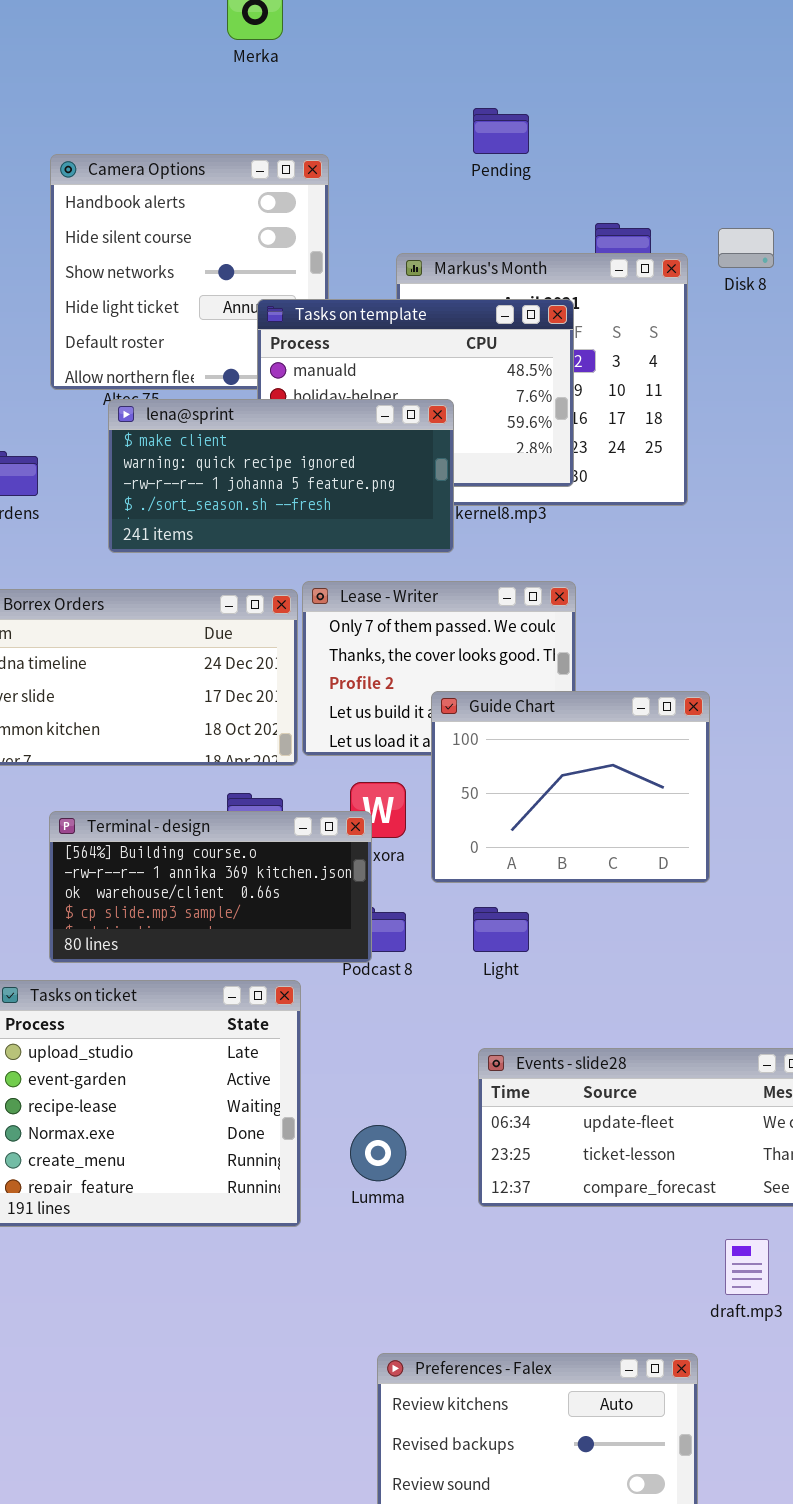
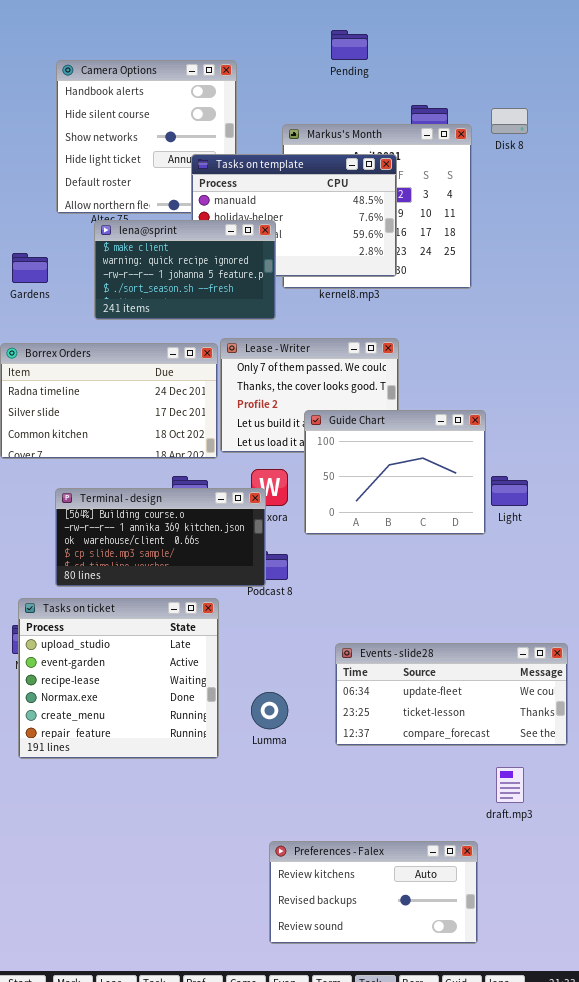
lena@sprint: [108,399,454,553] -> [94,220,276,320], resized
Light: [473,907,529,952] -> [491,476,528,506], moved

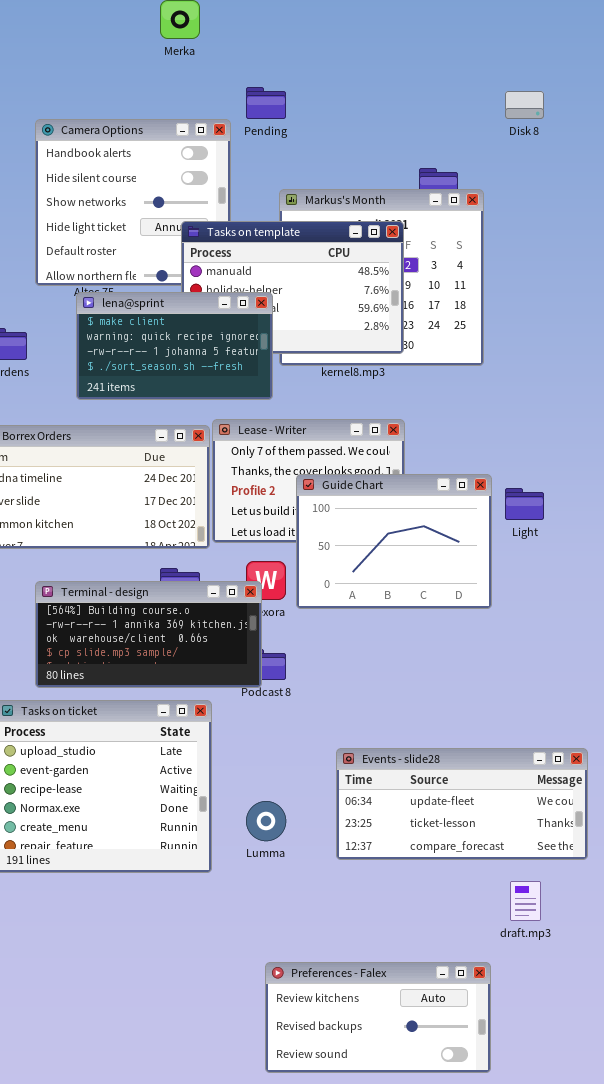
Pending: [331,30,368,60] -> [246,87,286,119], moved
Disk 8: [491,108,528,134] -> [505,91,544,119], moved
Guide Chart: [304,410,486,535] -> [296,474,492,609], moved
Light: [491,476,528,506] -> [505,488,544,520], moved

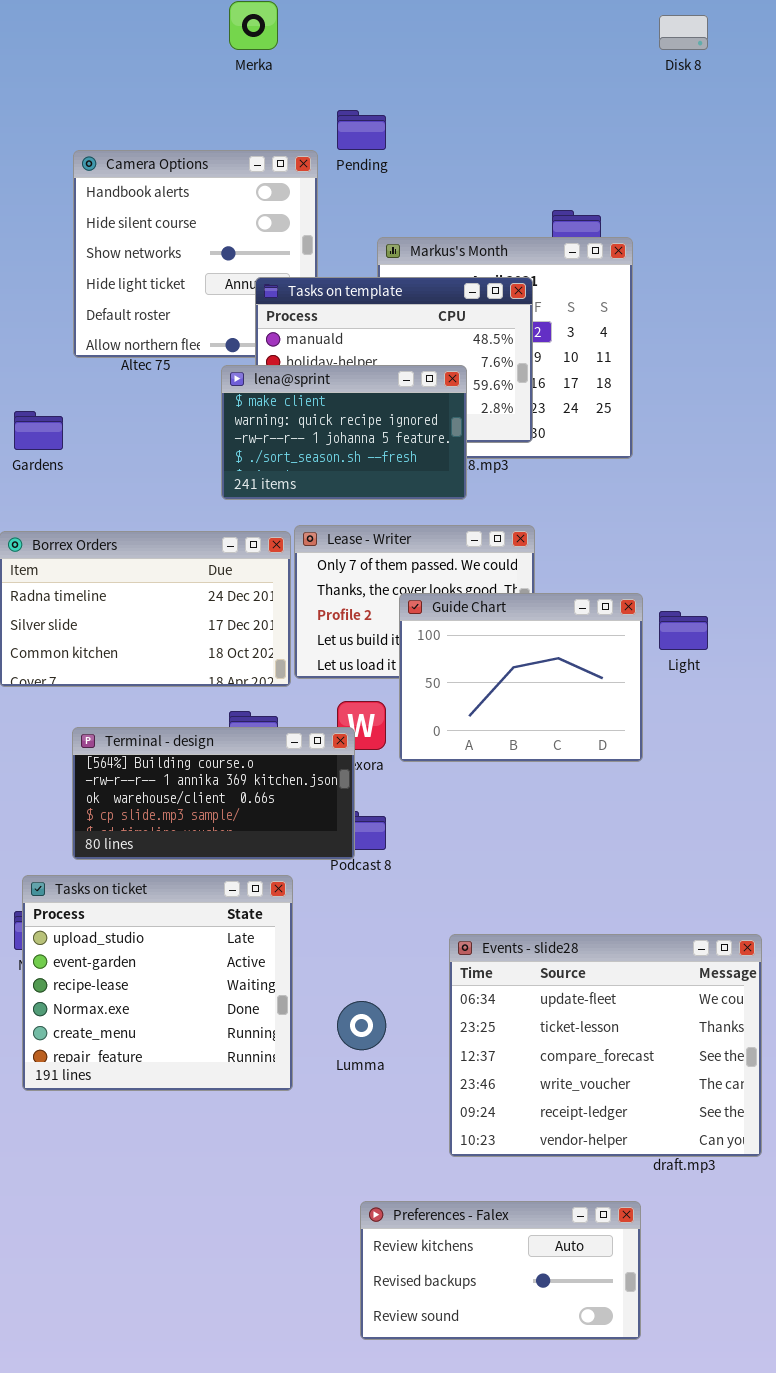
Disk 8: [505,91,544,119] -> [659,15,708,50], moved
lena@sprint: [76,292,273,400] -> [221,365,467,500], moved
Events - slide28: [336,748,588,860] -> [449,934,762,1157], resized

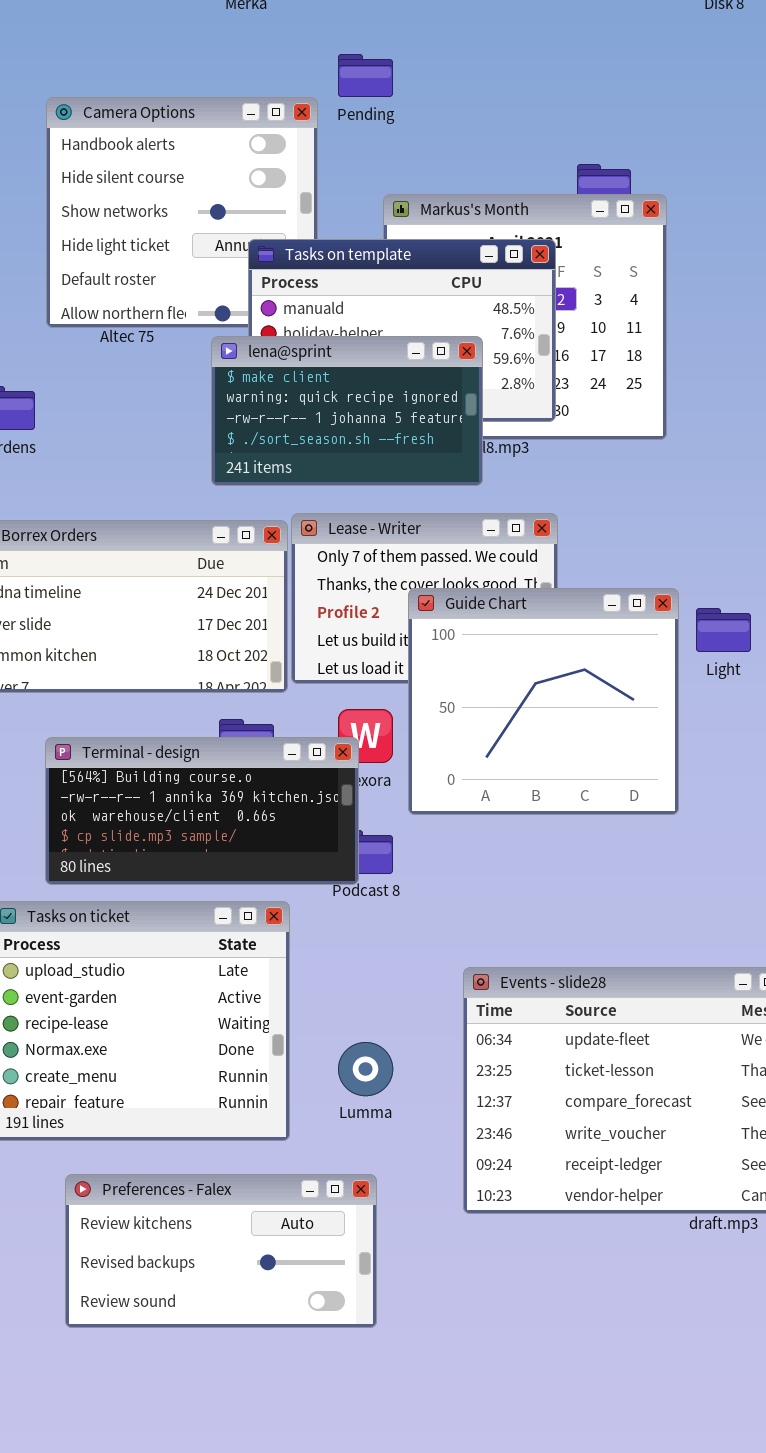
Guide Chart: [399,593,643,762] -> [408,588,679,815], resized
Preferences - Falex: [360,1201,641,1340] -> [65,1174,377,1328], moved

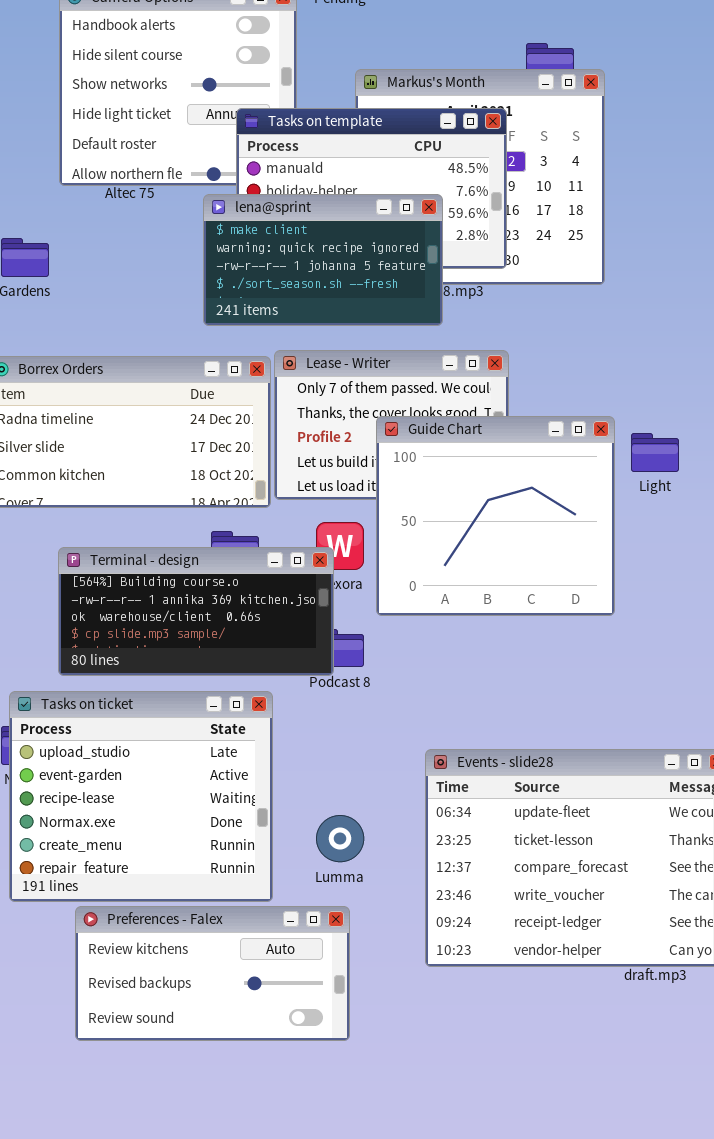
Preferences - Falex: [65,1174,377,1328] -> [75,906,350,1041], moved

